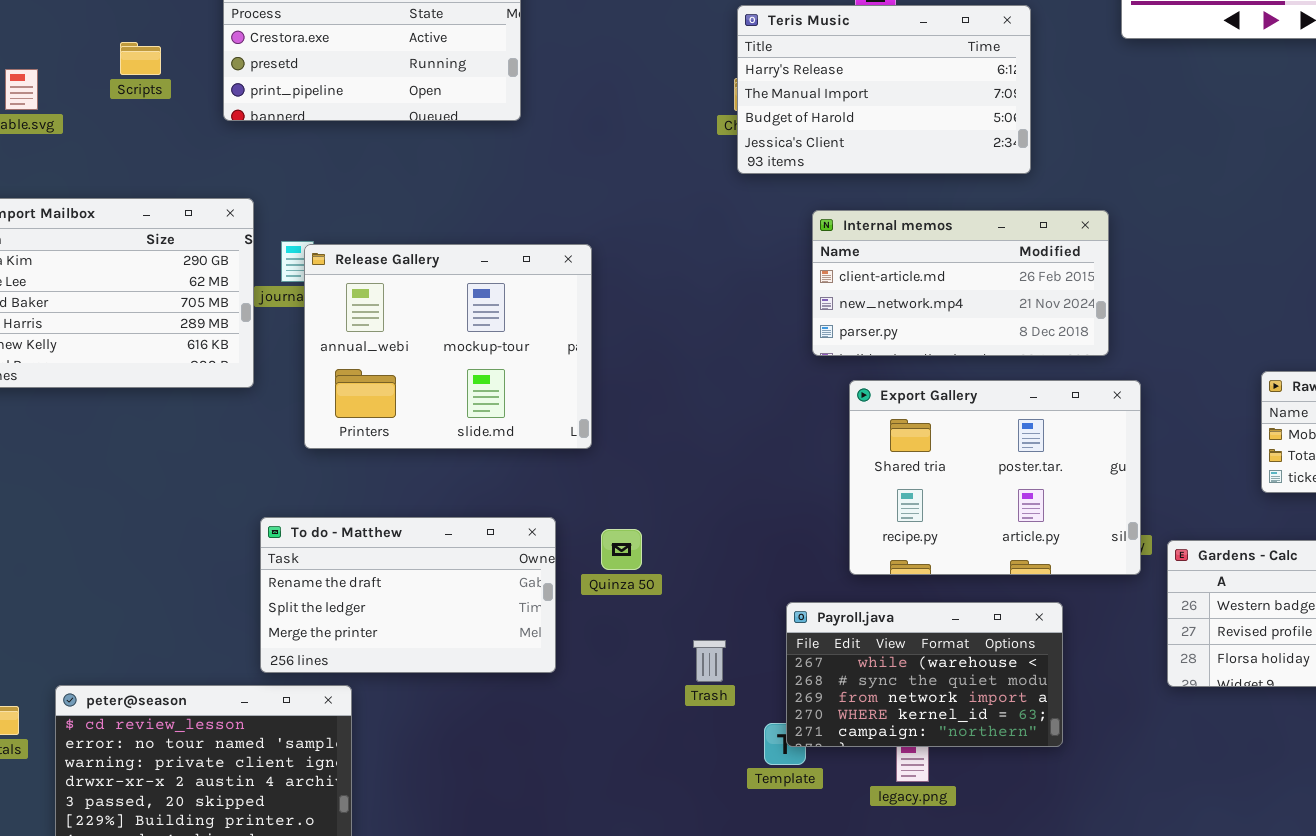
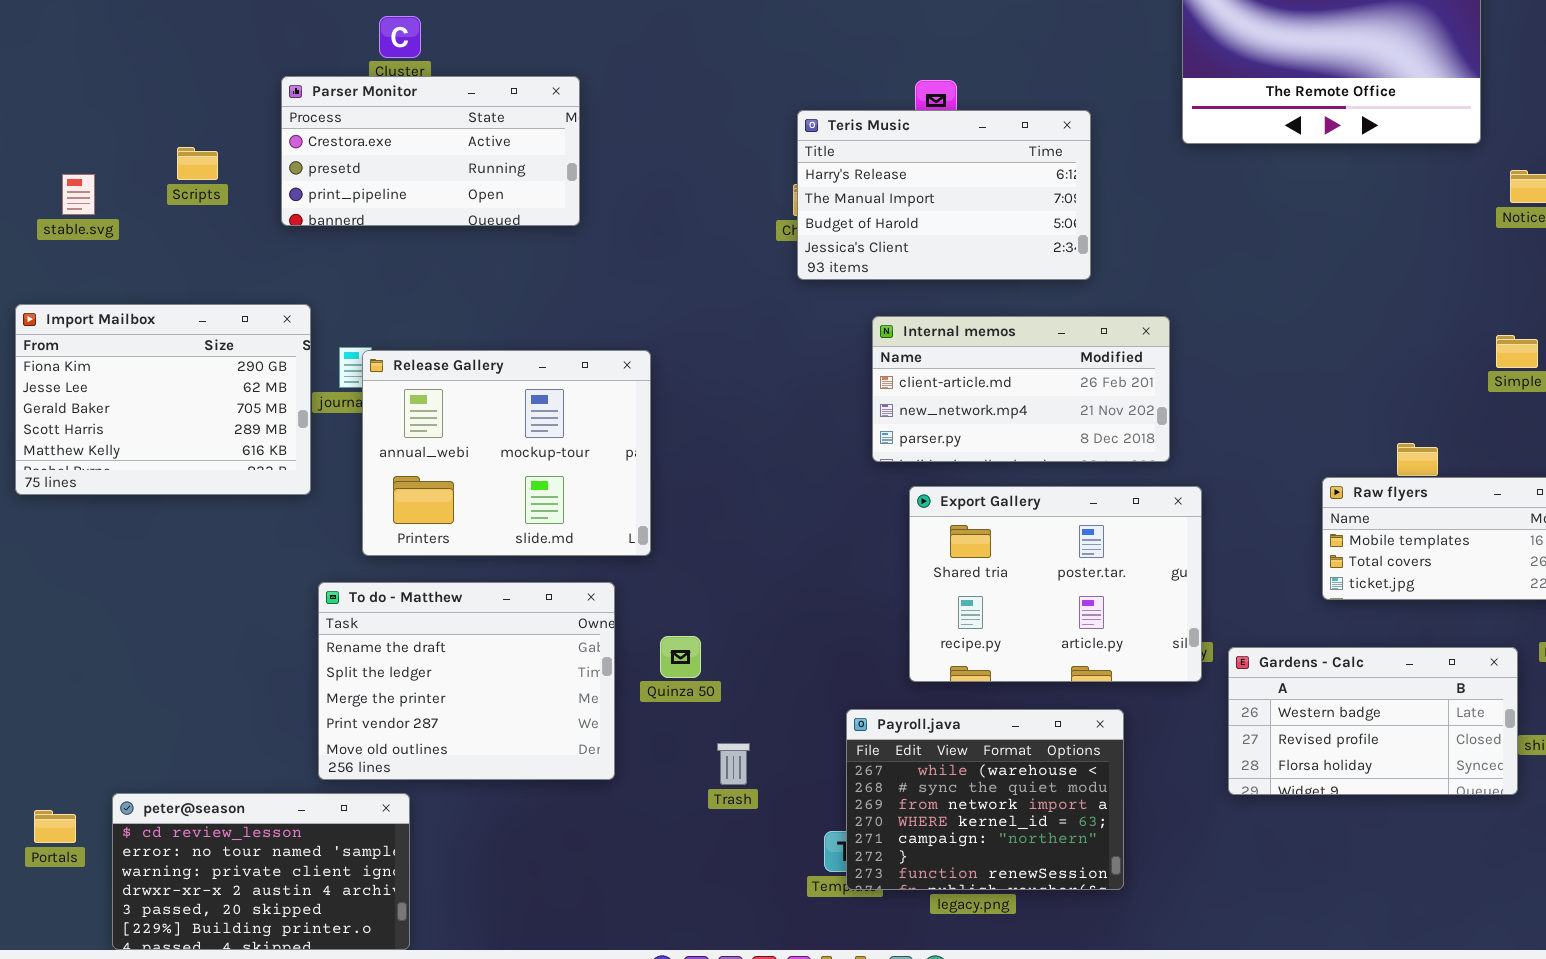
To do - Matthew: [260,517,556,673] -> [318,582,615,780], resized
Payroll.java: [786,602,1063,747] -> [846,709,1124,890], resized
Trash: [693,640,726,682] -> [717,743,750,785], moved

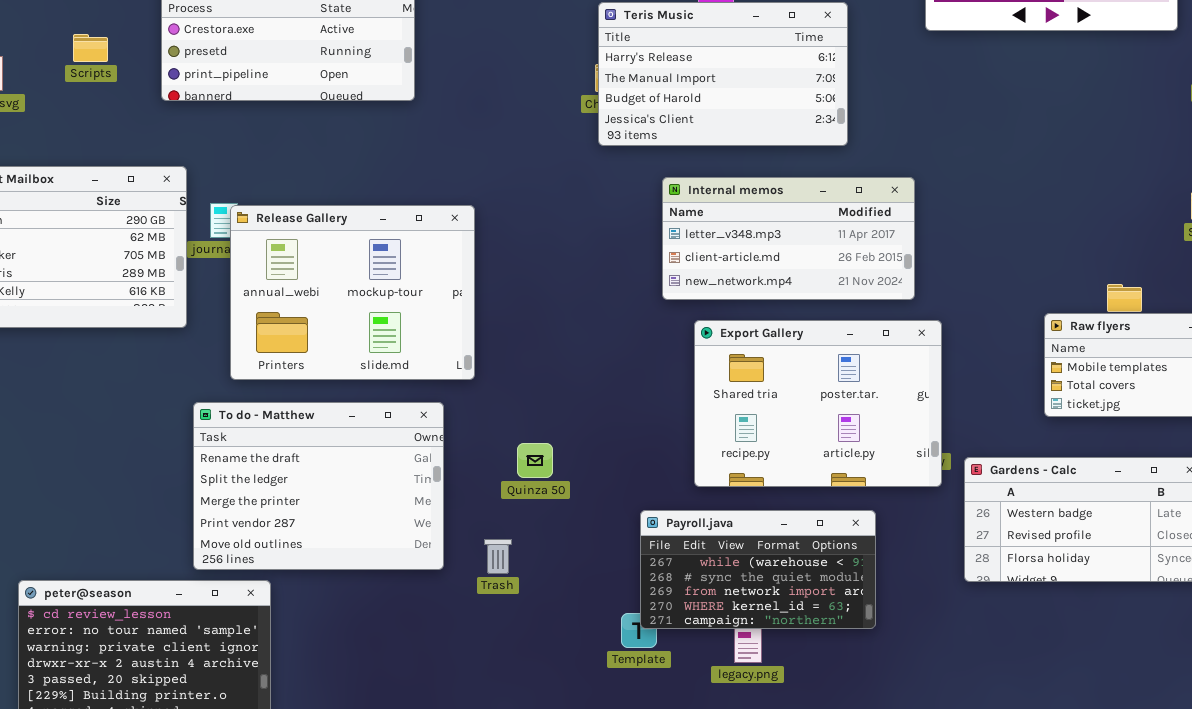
Internal memos: [872,316,1170,462] -> [662,177,915,300], scrolled up 1 row
Quinza 50: [660,636,701,678] -> [517,443,553,478], moved
Payroll.java: [846,709,1124,890] -> [640,510,876,629], resized
Trash: [717,743,750,785] -> [484,539,512,574], moved

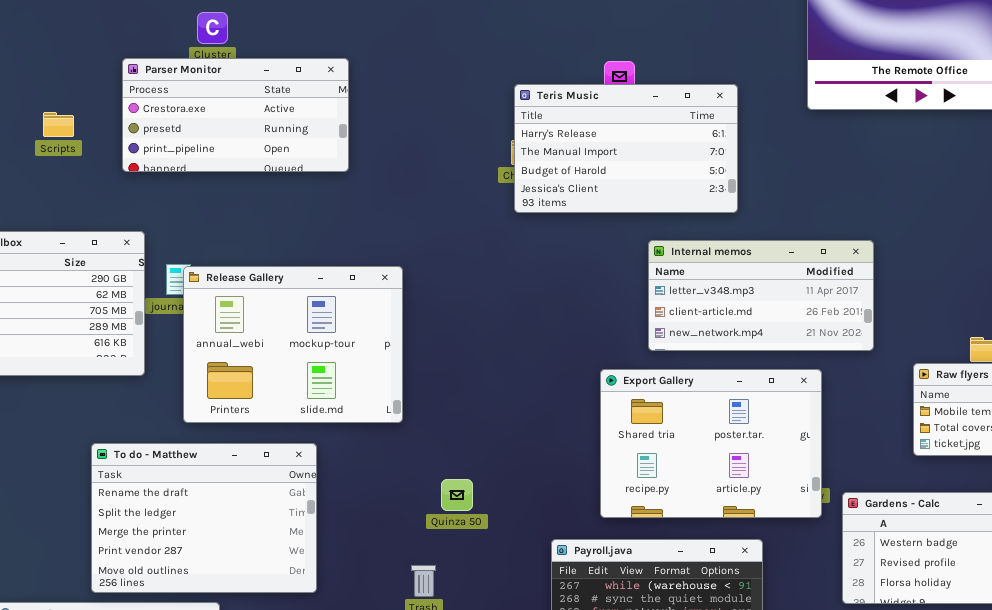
Internal memos: [662,177,915,300] -> [648,240,874,351], moved
To do - Matthew: [193,402,444,570] -> [91,443,317,593], moved

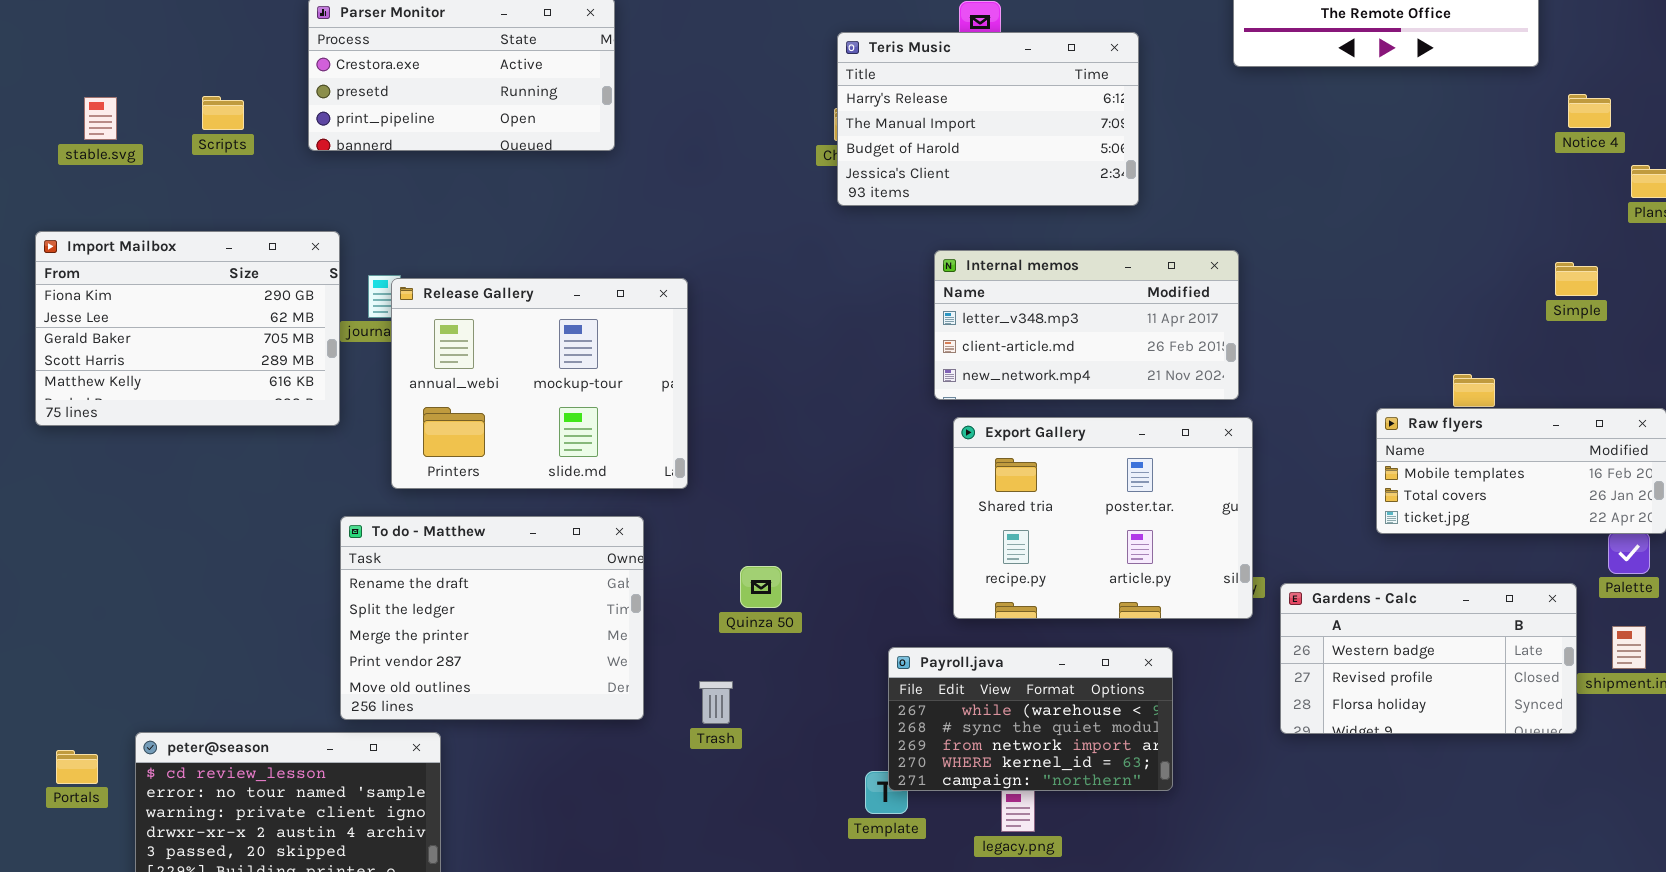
Scripts: [43,112,74,137] -> [202,96,244,130], moved
Internal memos: [648,240,874,351] -> [934,250,1239,400], moved
To do - Matthew: [91,443,317,593] -> [340,516,644,720], moved

